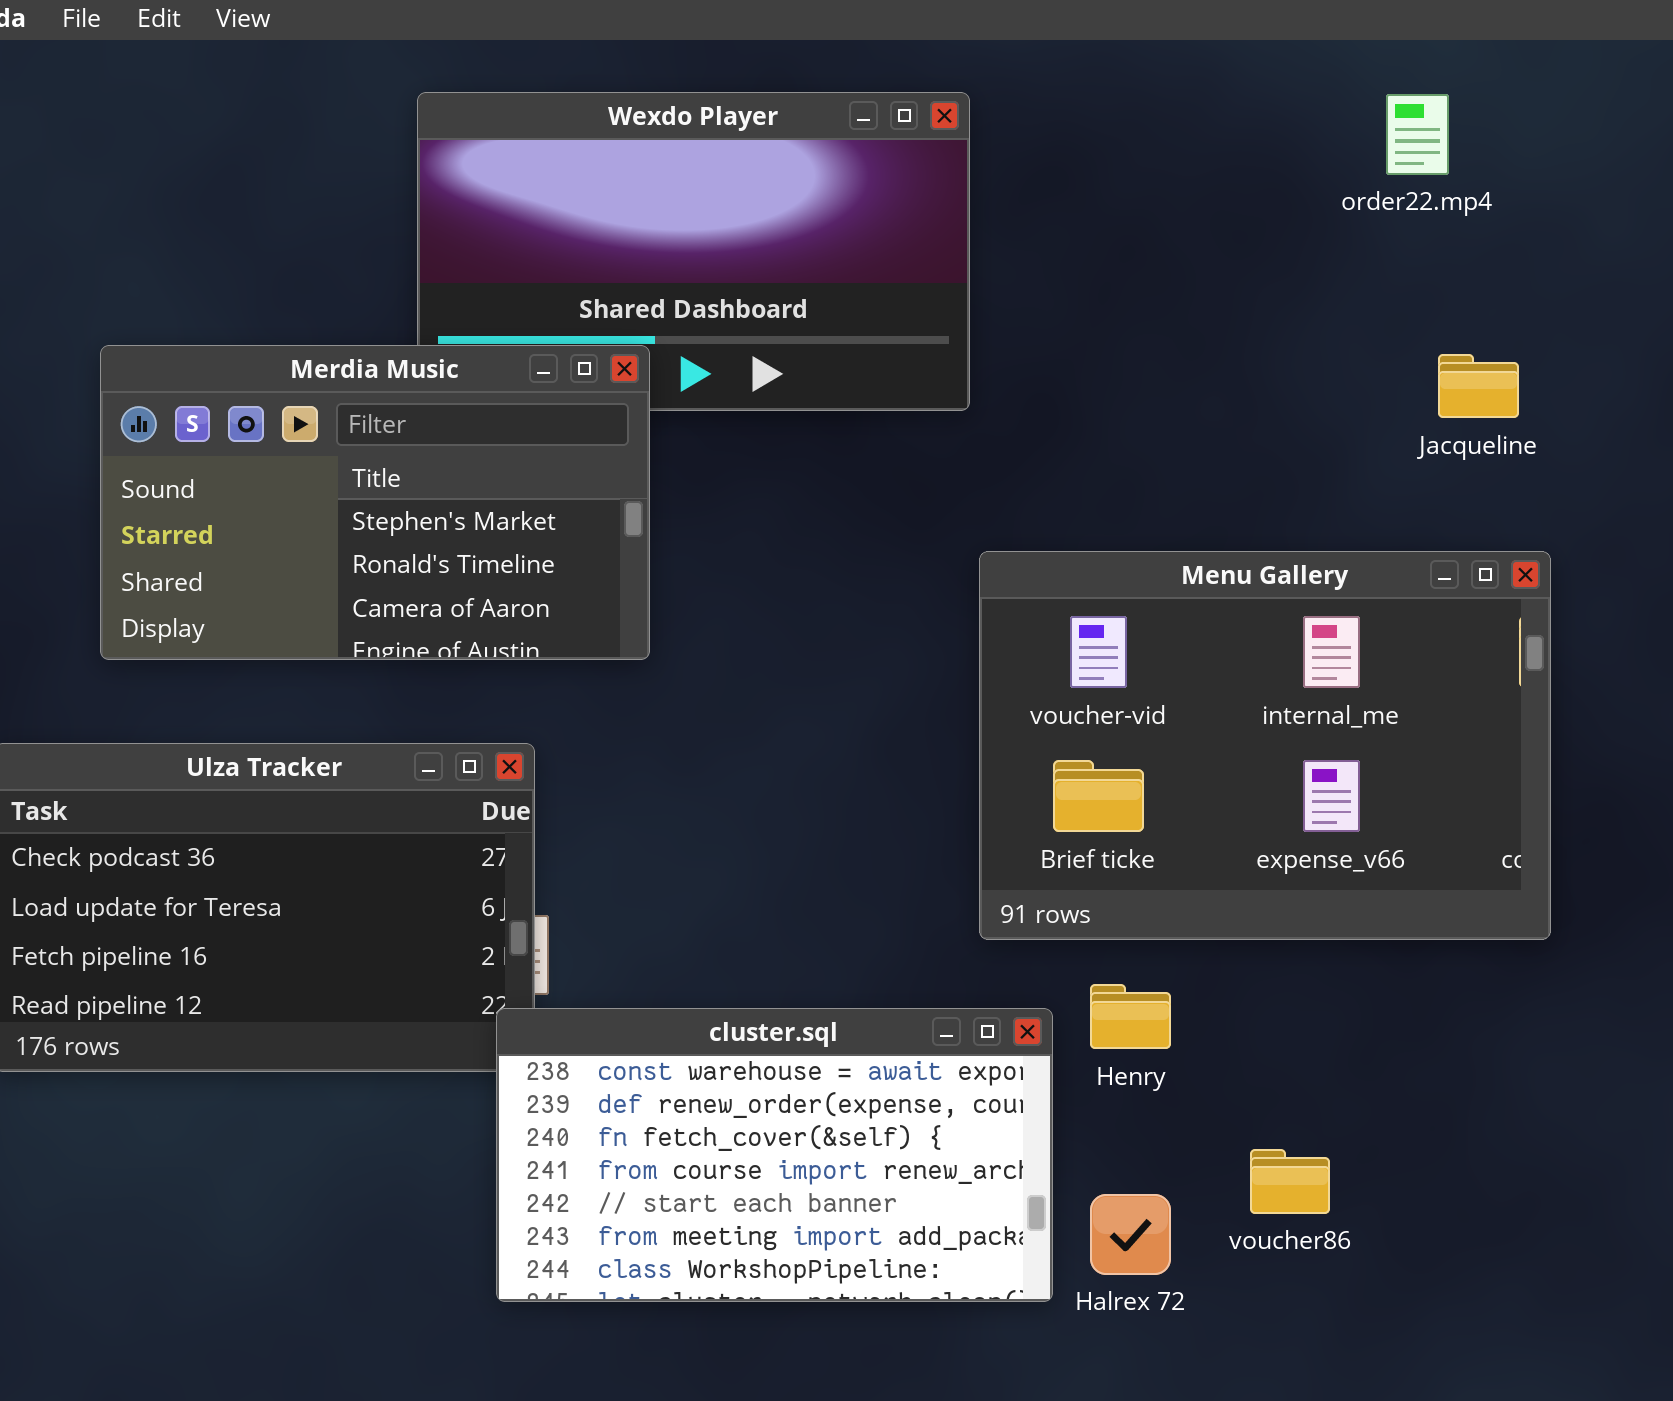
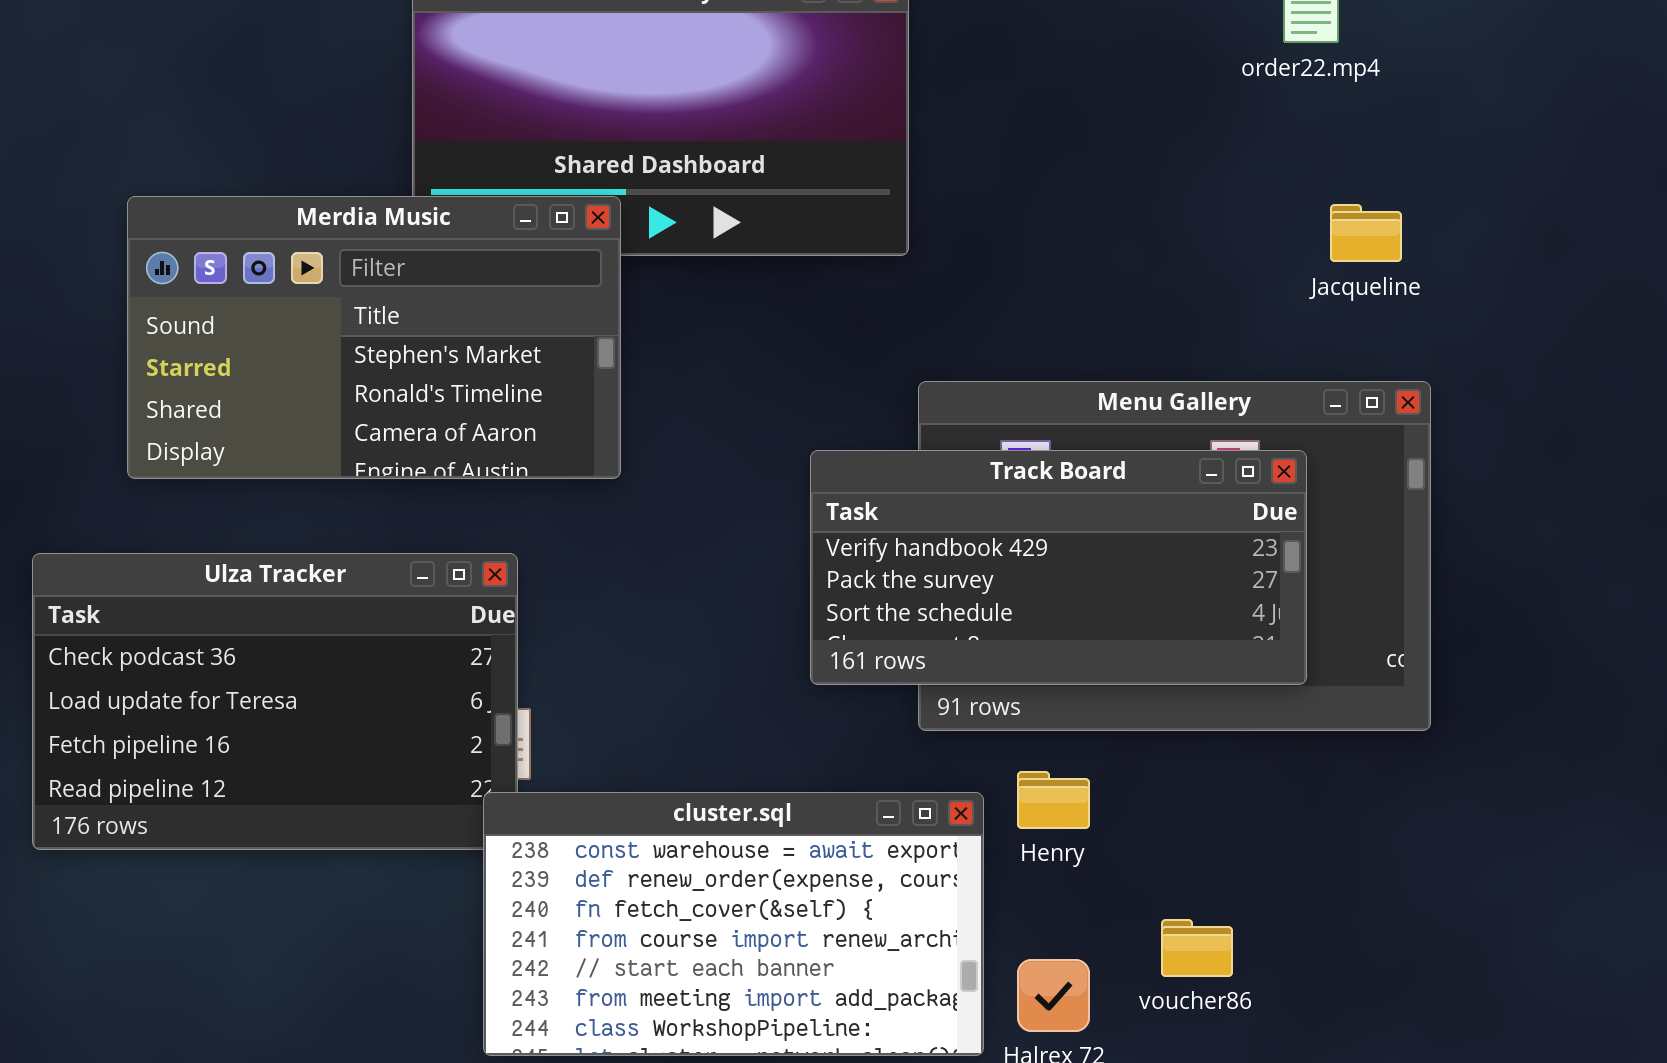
Track Board: none -> [810,450,1307,685], opened

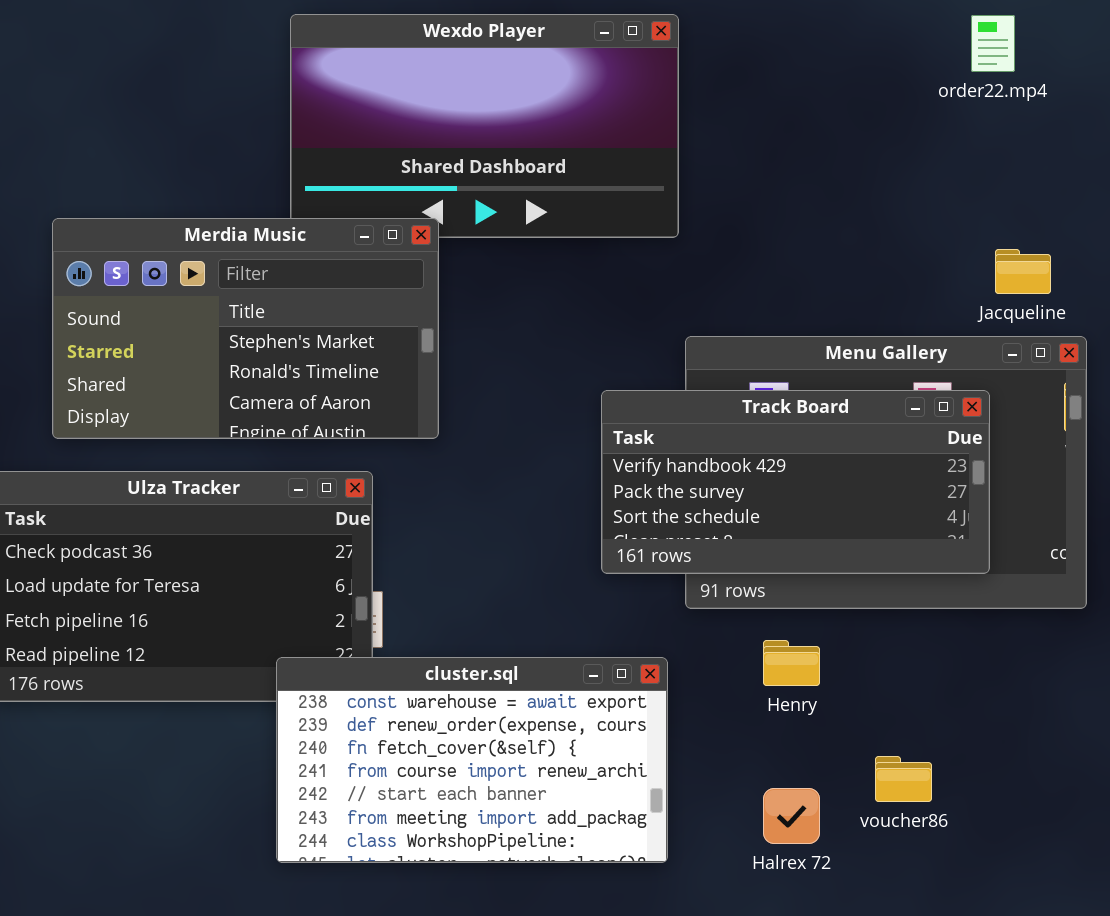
Merdia Music: [127,196,621,479] -> [52,218,439,439], moved
Jacqueline: [1330,204,1402,262] -> [995,249,1051,294], moved
cluster.sql: [483,792,984,1056] -> [276,657,668,863], moved

